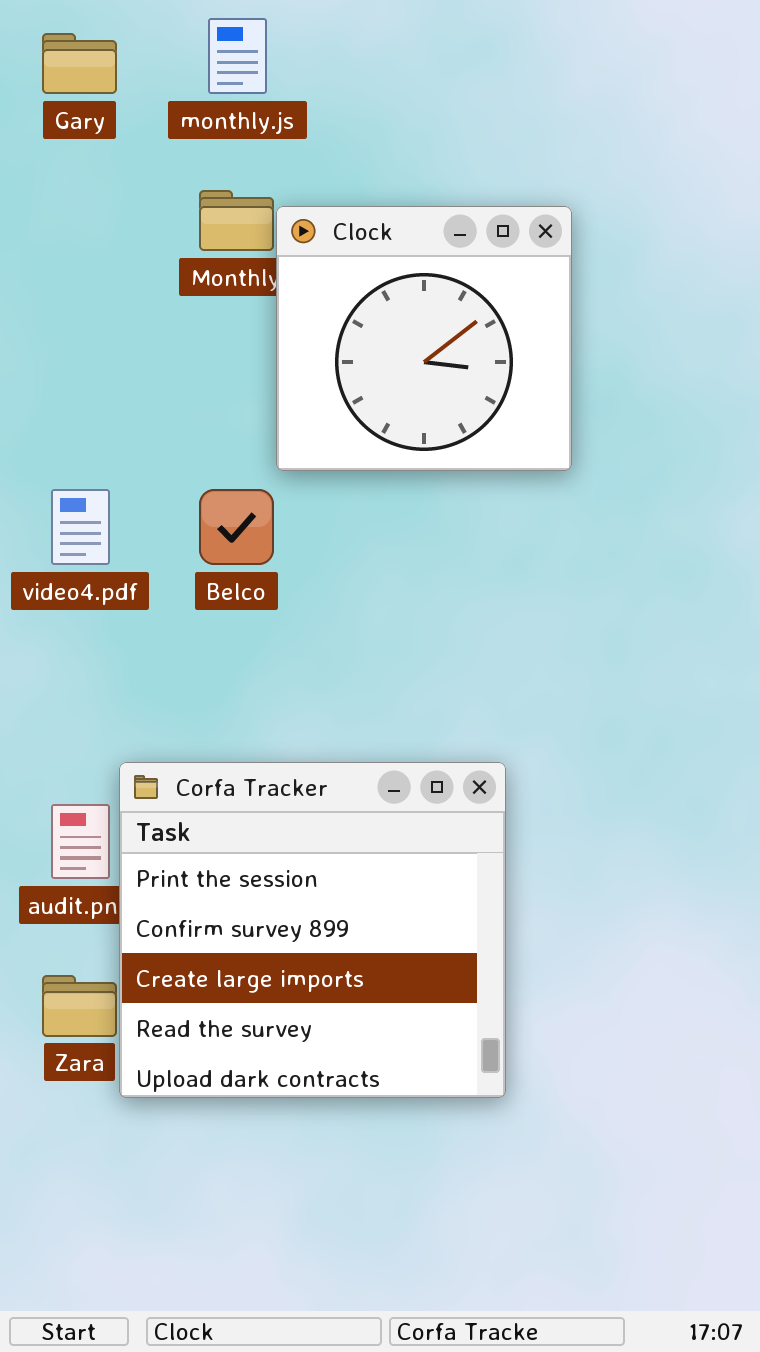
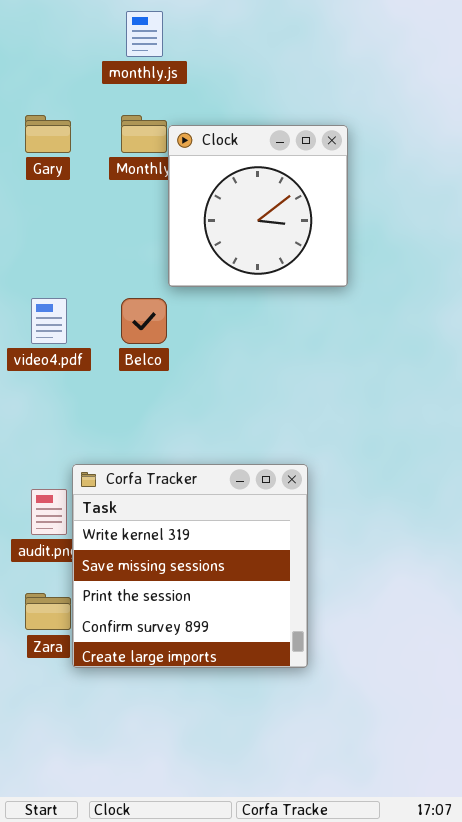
Gary: [42,33,117,94] -> [25,115,71,153], moved
Corfa Tracker: [119,762,506,1098] -> [72,464,308,668], scrolled up 2 rows

